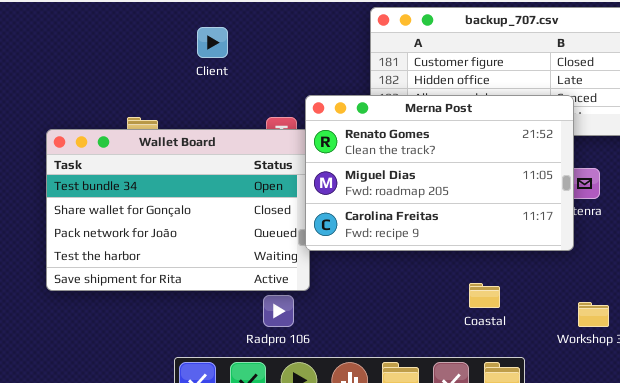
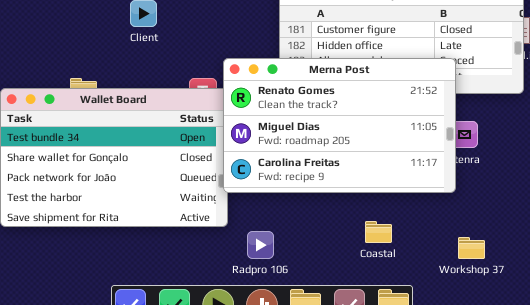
Radpro 106: [263,295,294,327] -> [247,231,274,259], moved

